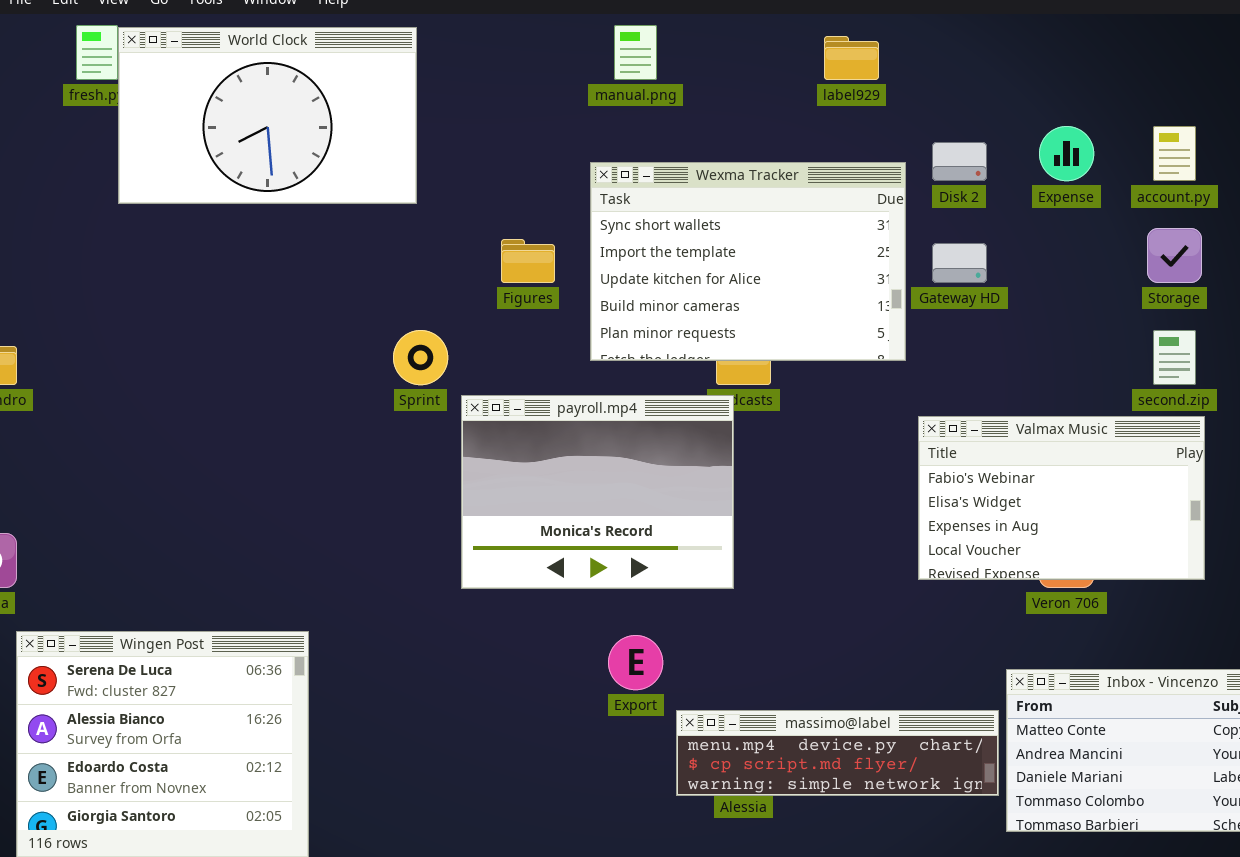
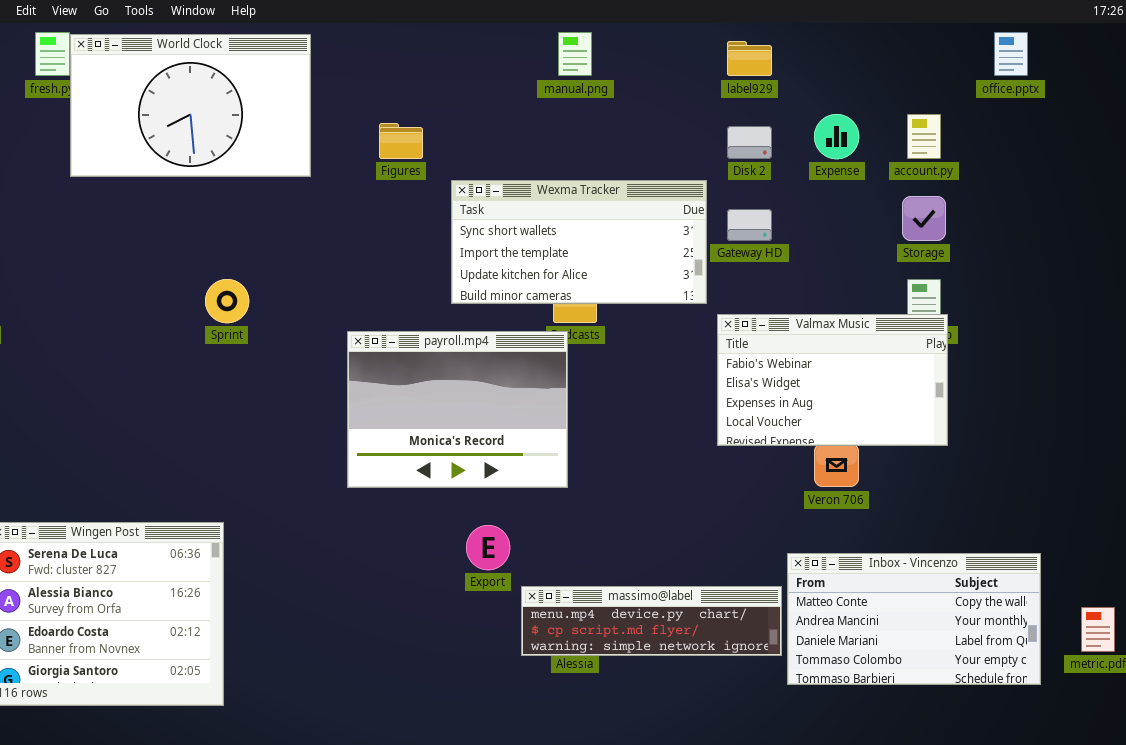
manual.png: [614,25,657,80] -> [558,32,592,76], moved
label929: [824,36,879,80] -> [727,41,772,76], moved
Wexma Tracker: [590,162,906,361] -> [451,180,707,304], resized
Figures: [501,239,555,283] -> [379,123,423,159], moved
Sprint: [393,330,448,385] -> [205,279,249,323], moved
Valmax Music: [918,416,1205,580] -> [717,314,948,446], moved

